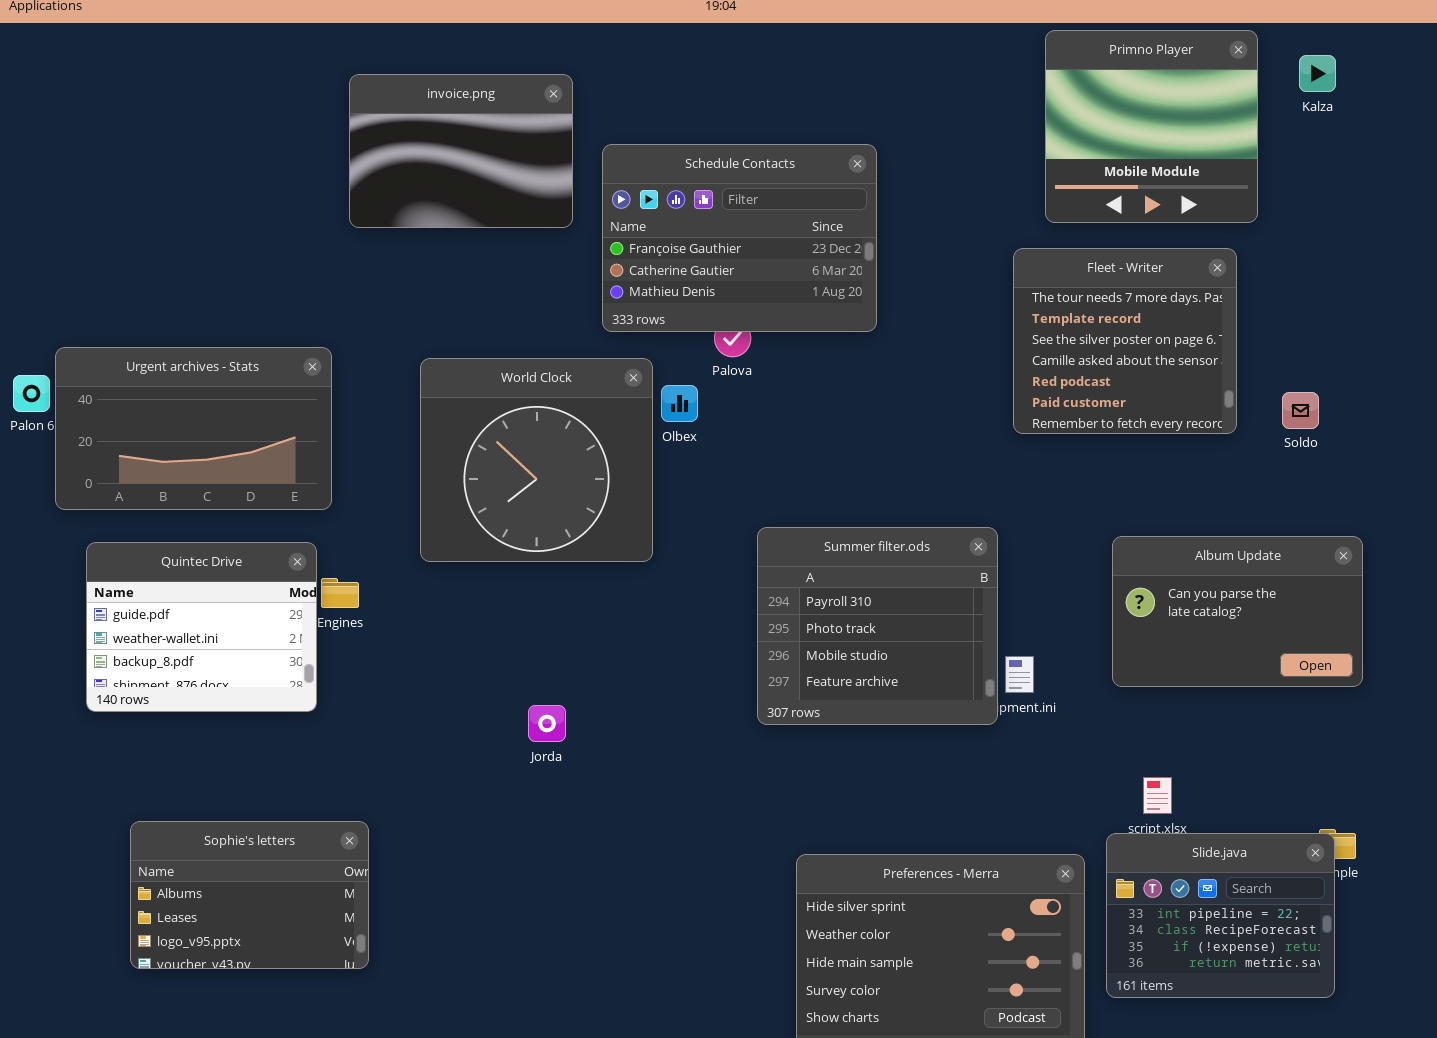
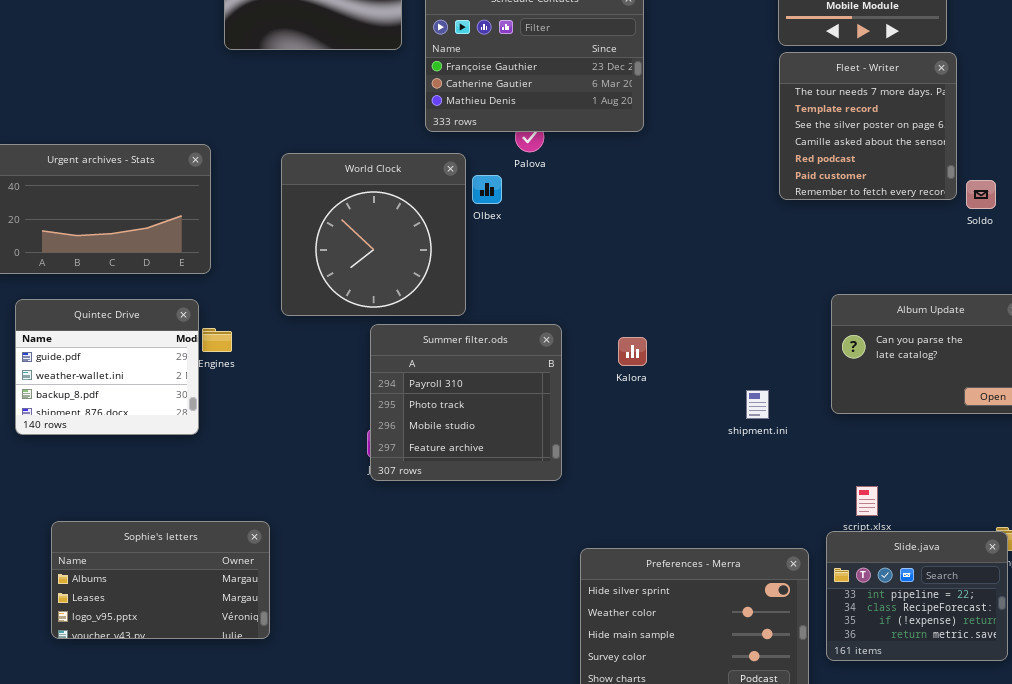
Fleet - Writer: [1013,248,1237,434] -> [779,52,957,200], moved
Summer filter.ods: [757,527,998,725] -> [370,324,562,481], moved
Sophie's letters: [130,821,369,969] -> [51,521,270,639], resized

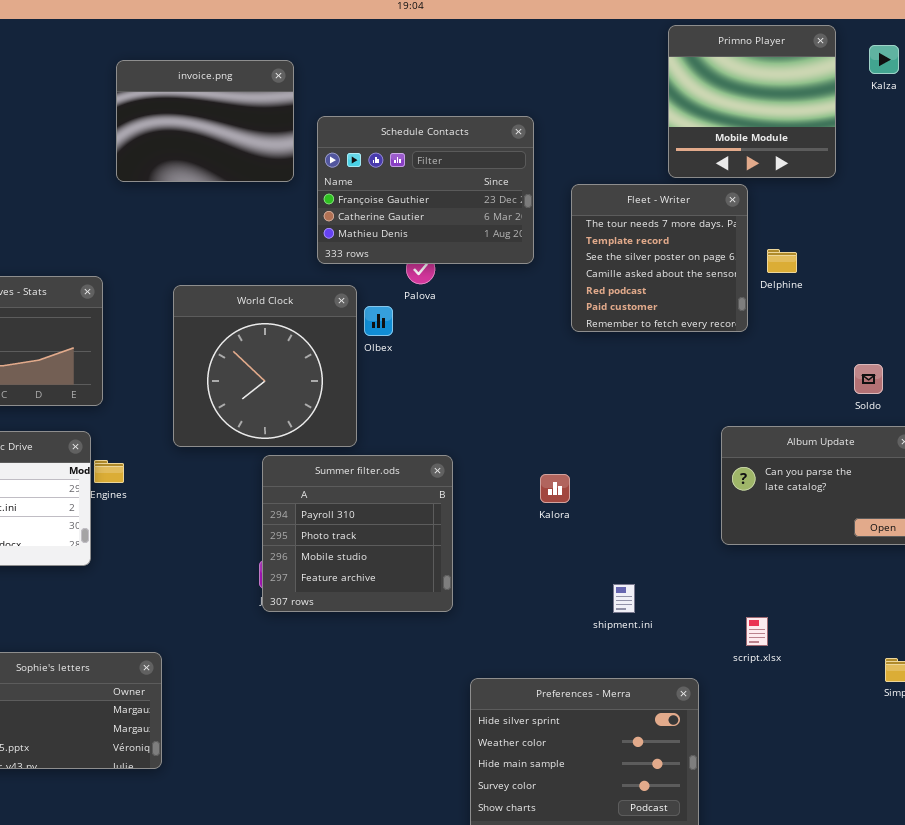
Fleet - Writer: [779,52,957,200] -> [571,184,748,332], moved
Soldo: [966,180,996,209] -> [854,364,883,394], moved
Kalora: [618,337,647,366] -> [540,474,570,503], moved
shipment.ini: [746,390,769,419] -> [613,584,635,613], moved
Slide.java: [826,531,1008,661] -> none, closed

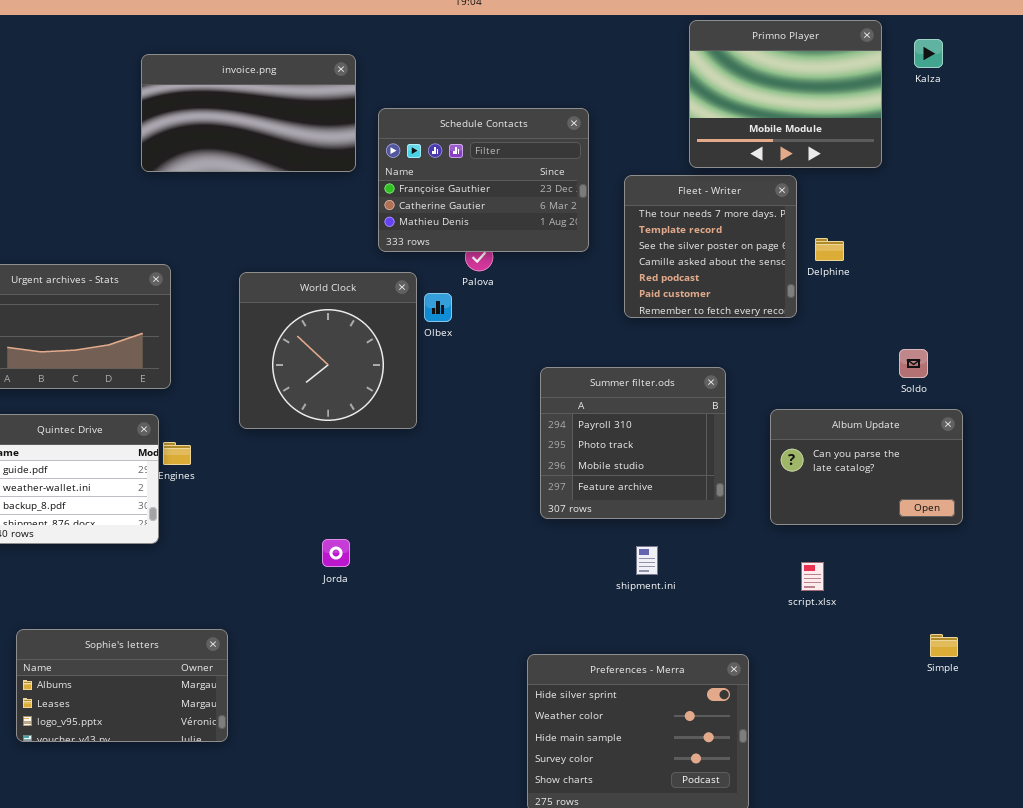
Primno Player: [668,25,836,178] -> [689,20,882,168], resized
invoice.png: [116,60,294,182] -> [141,54,356,172], resized
Summer filter.ods: [262,455,453,612] -> [540,367,726,519], moved
shipment.ini: [613,584,635,613] -> [636,546,658,575], moved
script.xlsx: [746,617,768,646] -> [801,562,824,591], moved

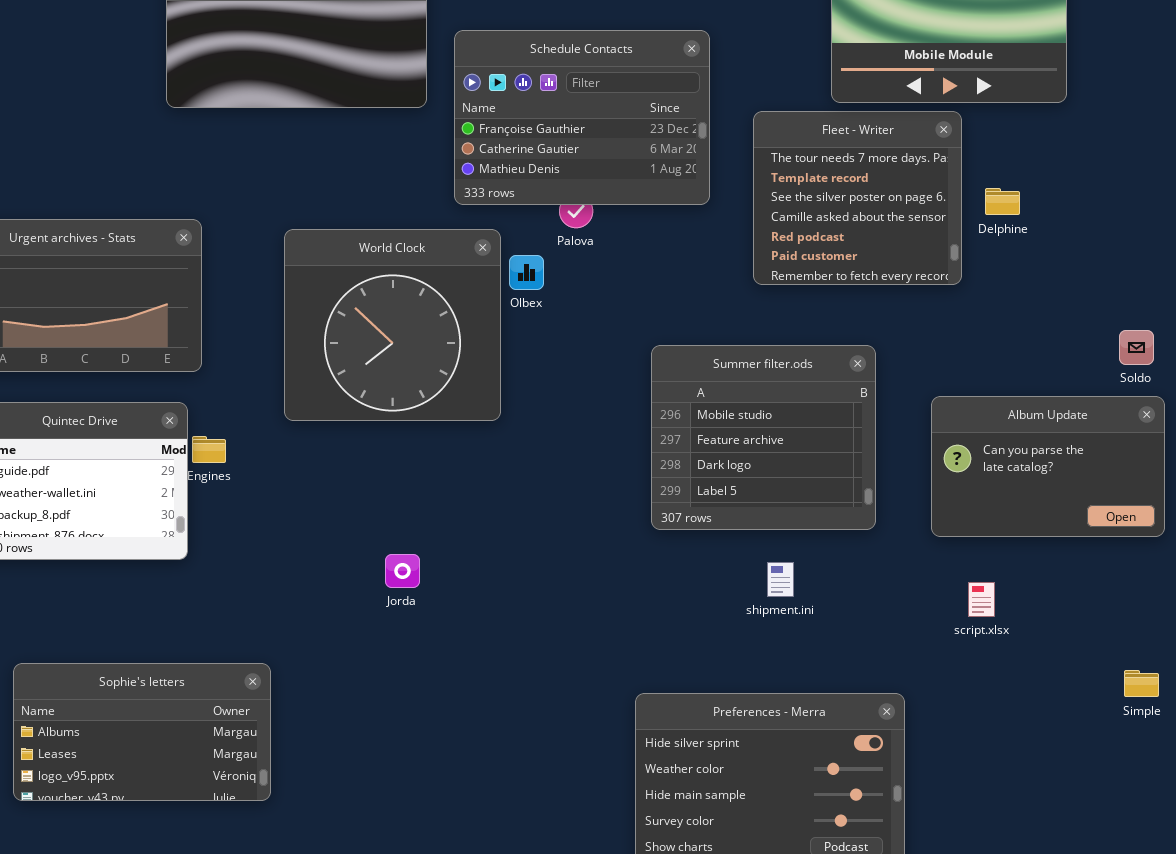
Soldo: [899,349,928,378] -> [1119,330,1154,365], moved
Summer filter.ods: [540,367,726,519] -> [651,345,876,530], scrolled down 2 rows

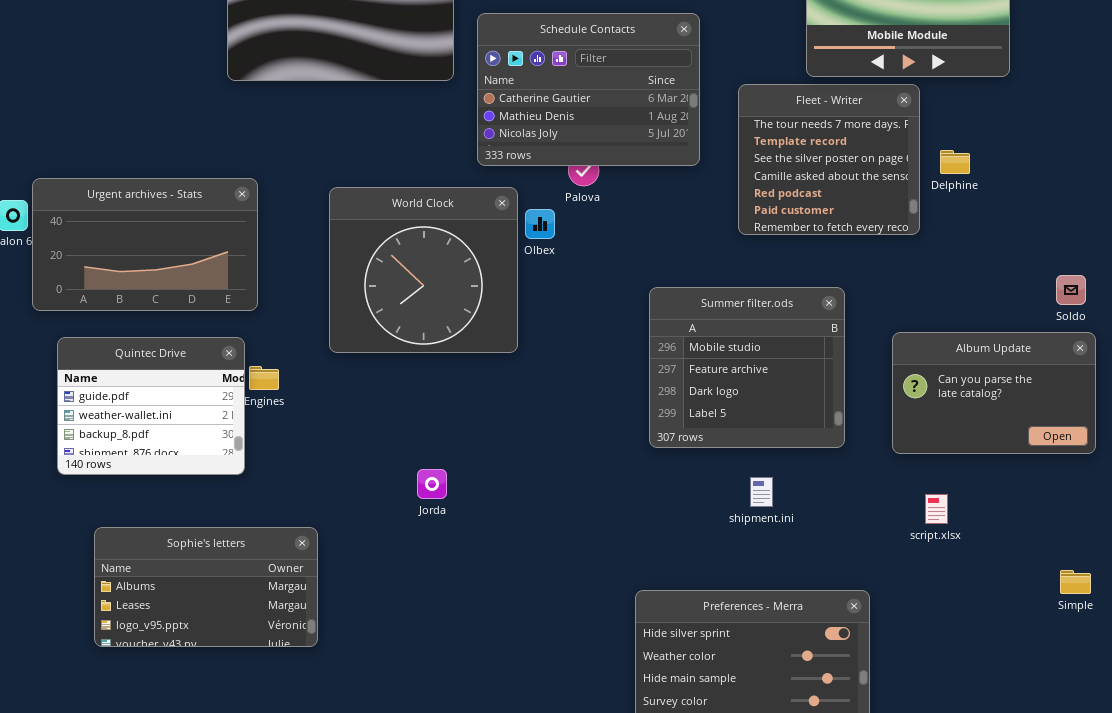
Schedule Contacts: [454,30,710,205] -> [477,13,700,166], scrolled down 1 row
Sophie's letters: [13,663,271,801] -> [94,527,318,647], moved

